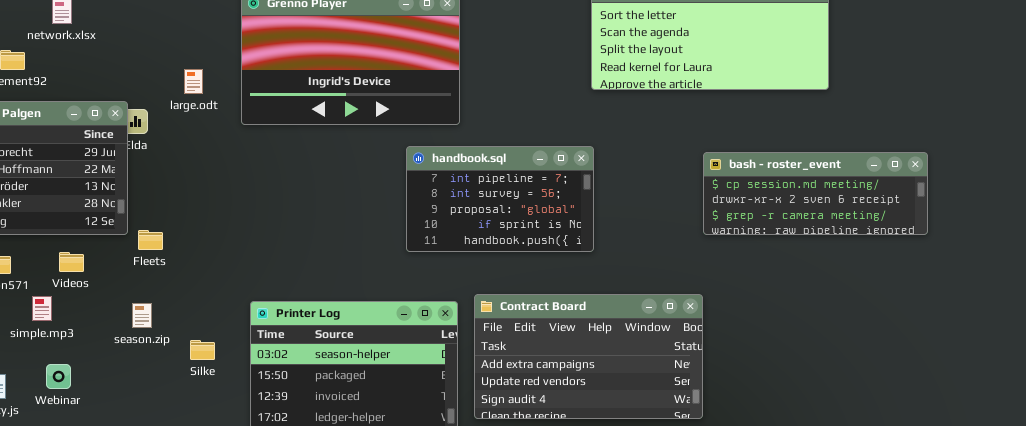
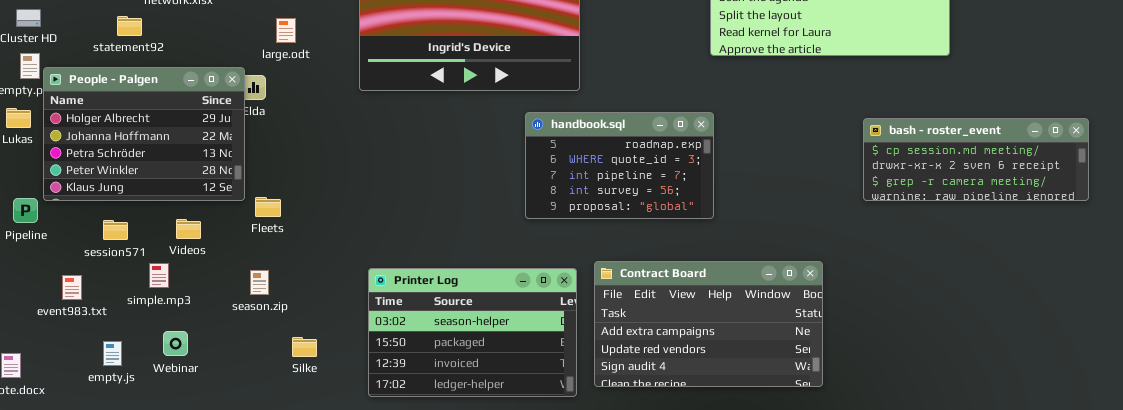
large.odt: [184,69,203,94] -> [276,18,296,43], moved
handbook.sql: [406,146,594,252] -> [525,112,714,219], scrolled up 2 rows
bash - roster_event: [703,152,928,235] -> [863,118,1089,201], moved
Silke: [190,340,215,360] -> [292,337,317,357], moved

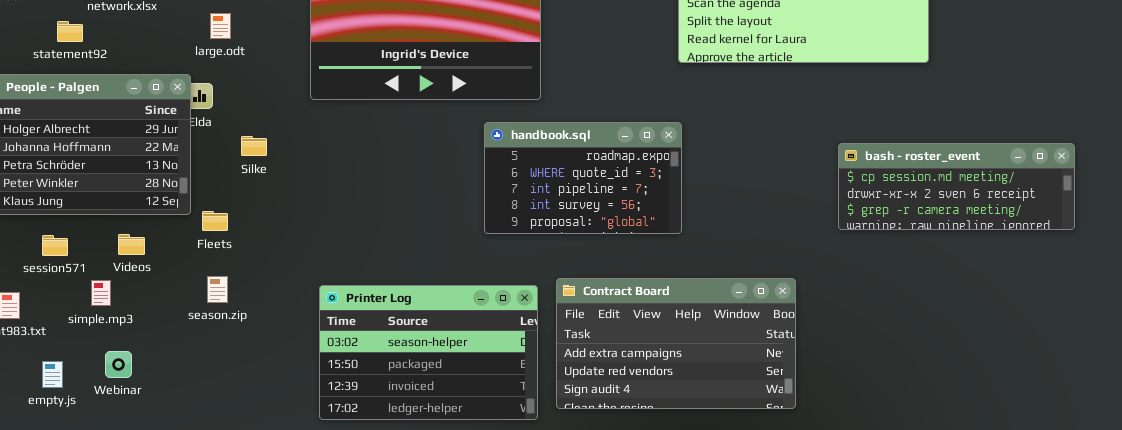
large.odt: [276,18,296,43] -> [210,13,231,39], moved
bash - roster_event: [863,118,1089,201] -> [838,143,1075,230], moved
season.zip: [250,270,269,295] -> [207,276,228,303], moved
Silke: [292,337,317,357] -> [241,136,267,156], moved

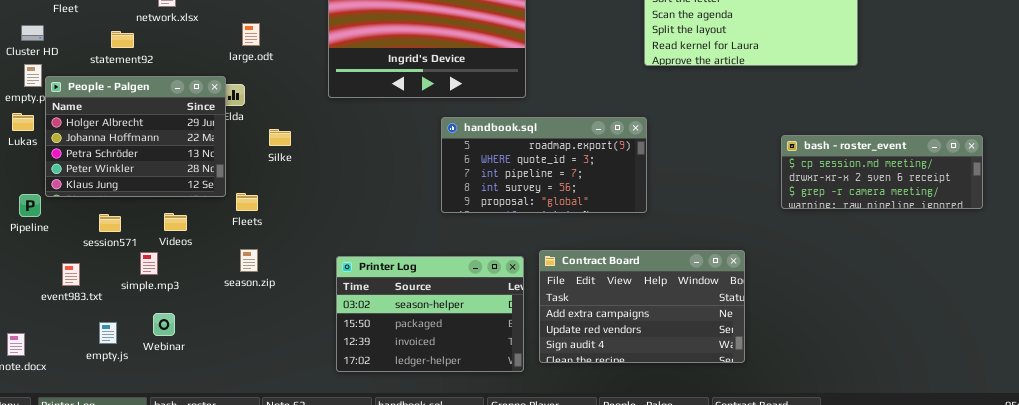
handbook.sql: [484,122,682,234] -> [441,117,647,213], resized

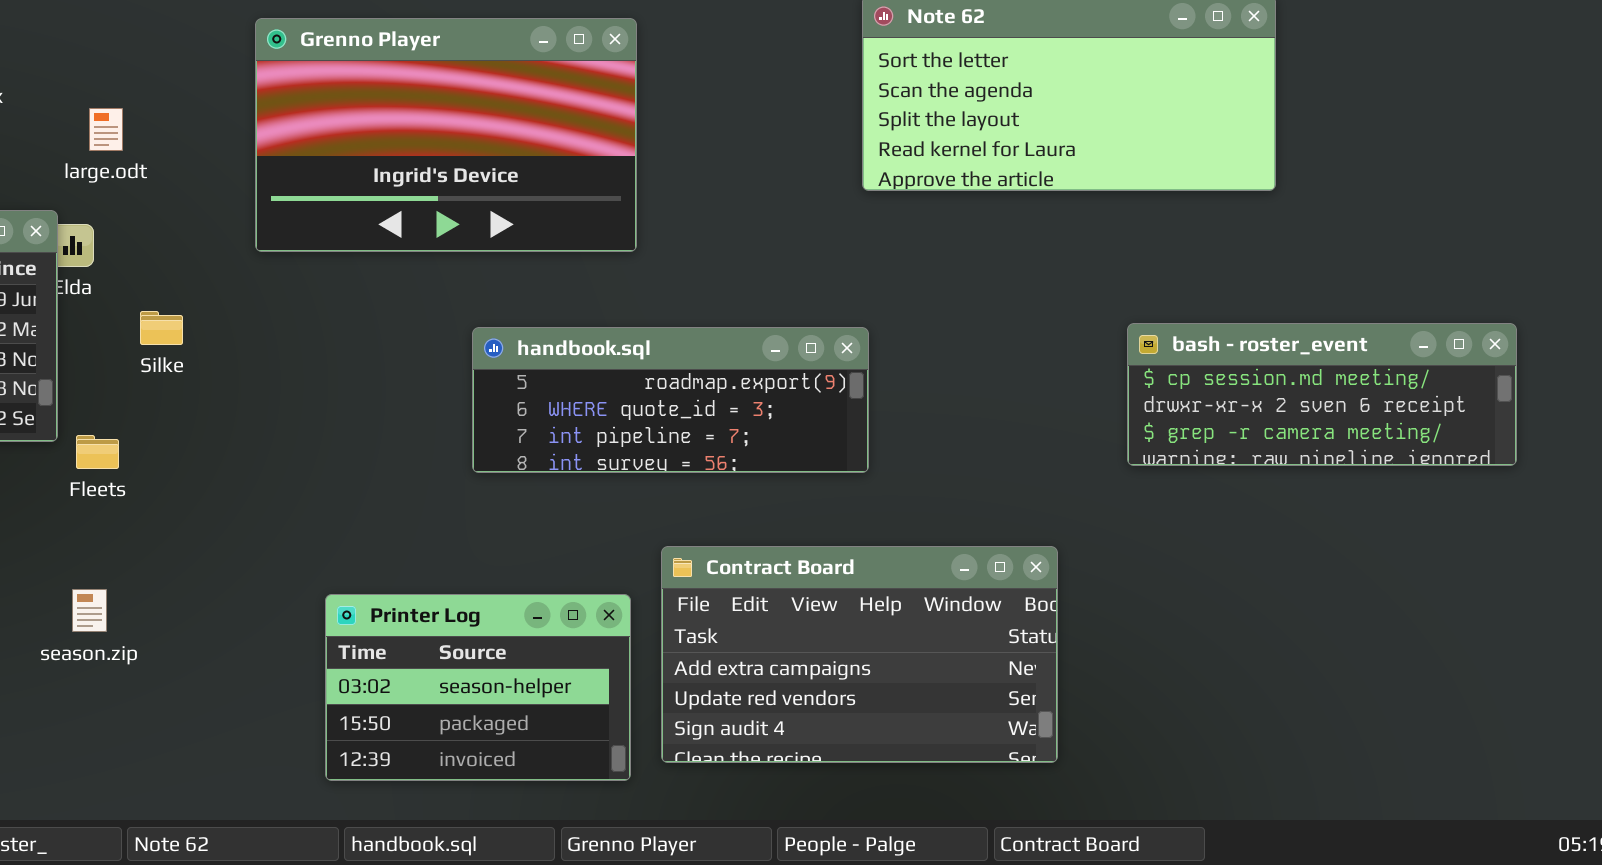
handbook.sql: [441,117,647,213] -> [472,327,869,473], resized
season.zip: [240,249,258,272] -> [72,589,107,632], moved
Printer Log: [336,256,524,372] -> [325,594,631,781], resized

